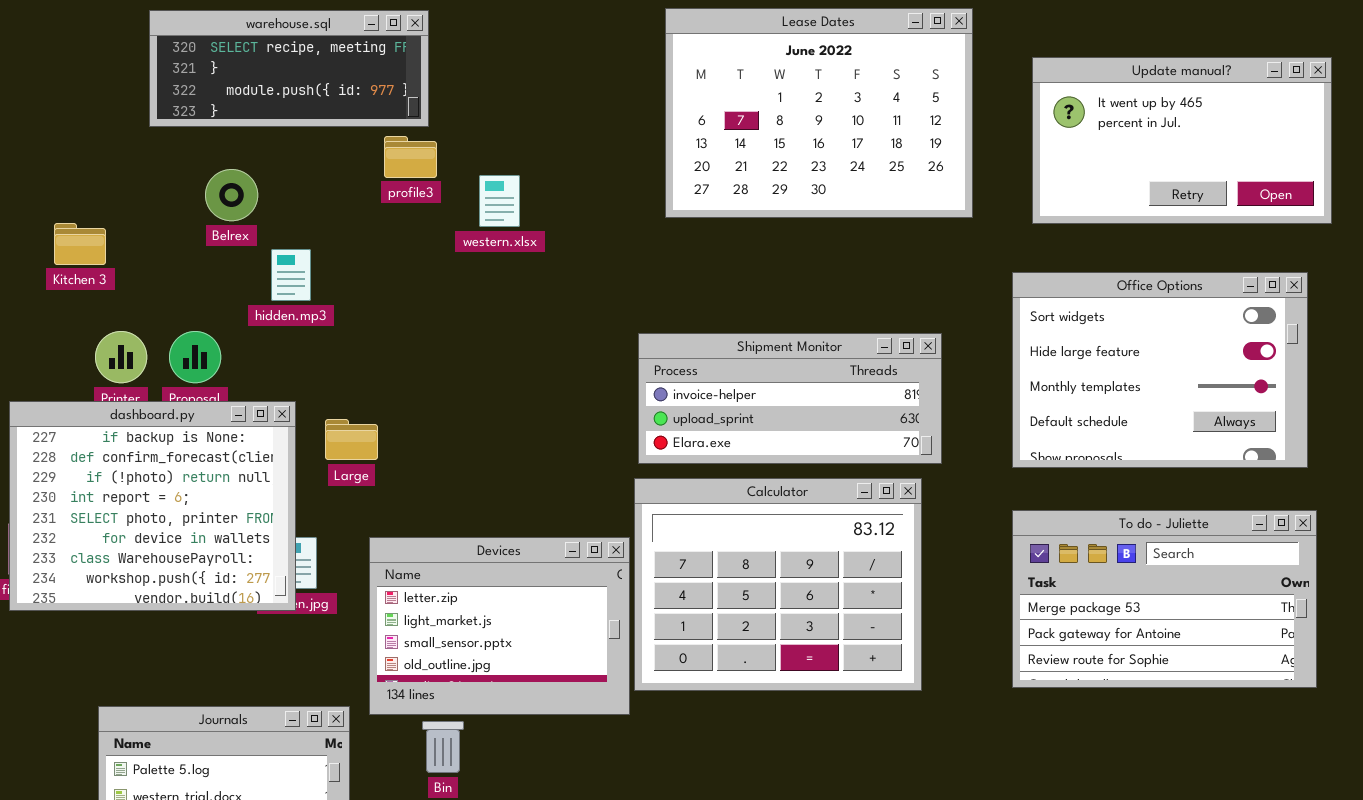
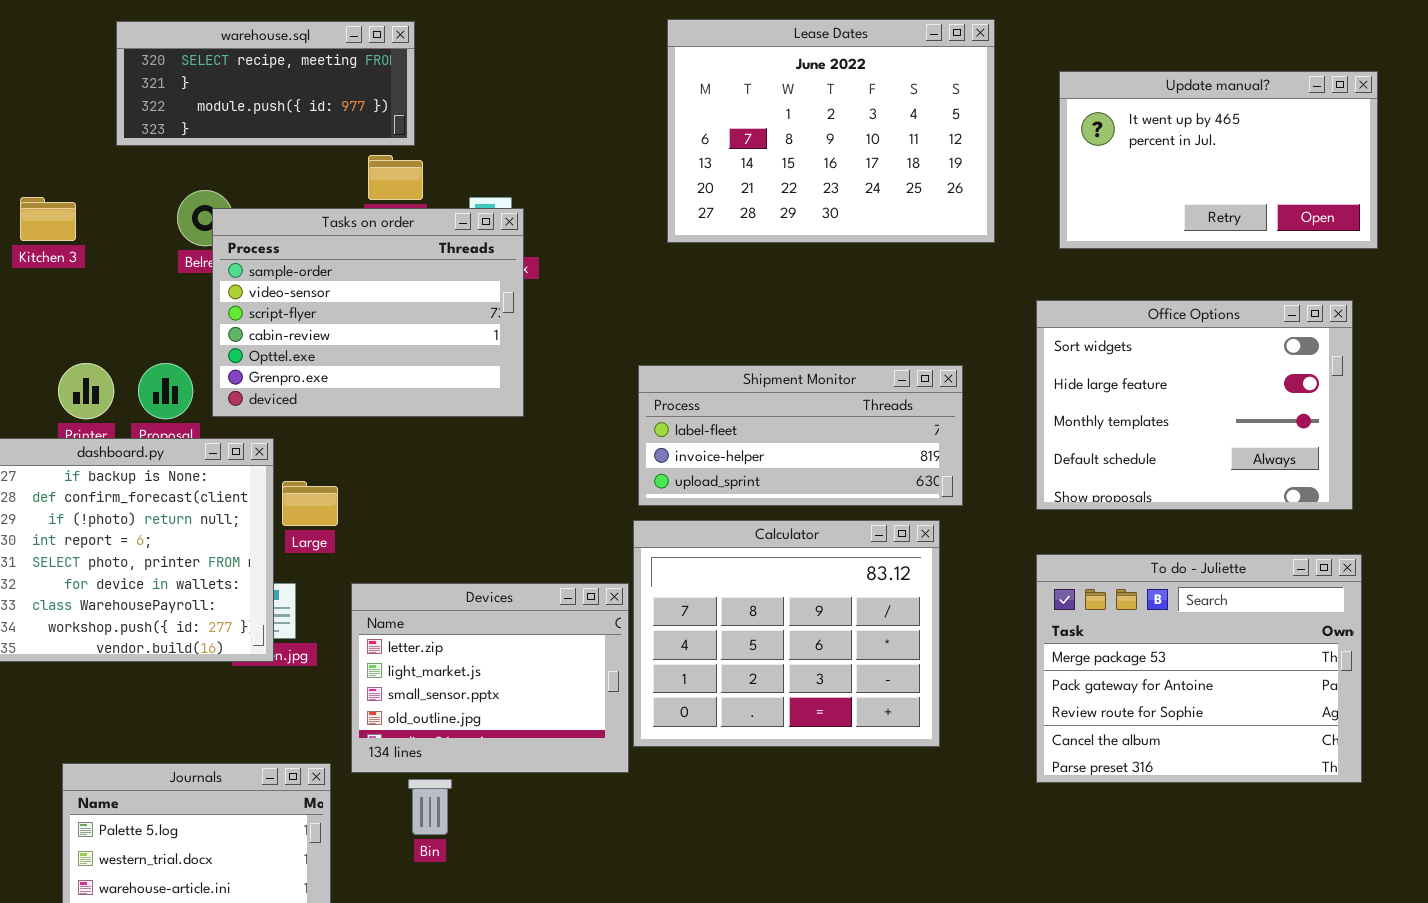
Tasks on order: none -> [212,208,524,417], opened
Kitchen 3: [54,223,106,265] -> [20,197,76,241], moved
Shipment Monitor: [638,333,942,464] -> [638,365,963,506], scrolled up 1 row
Large: [325,419,378,460] -> [282,481,338,526], moved
To do - Juliette: [1012,510,1317,688] -> [1036,554,1362,783], resized

